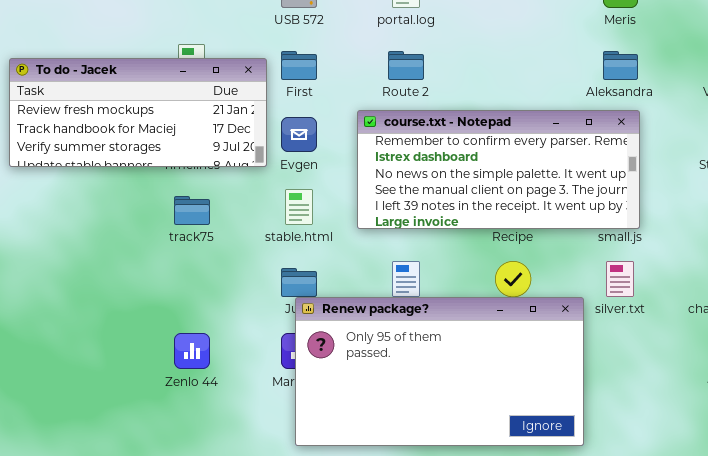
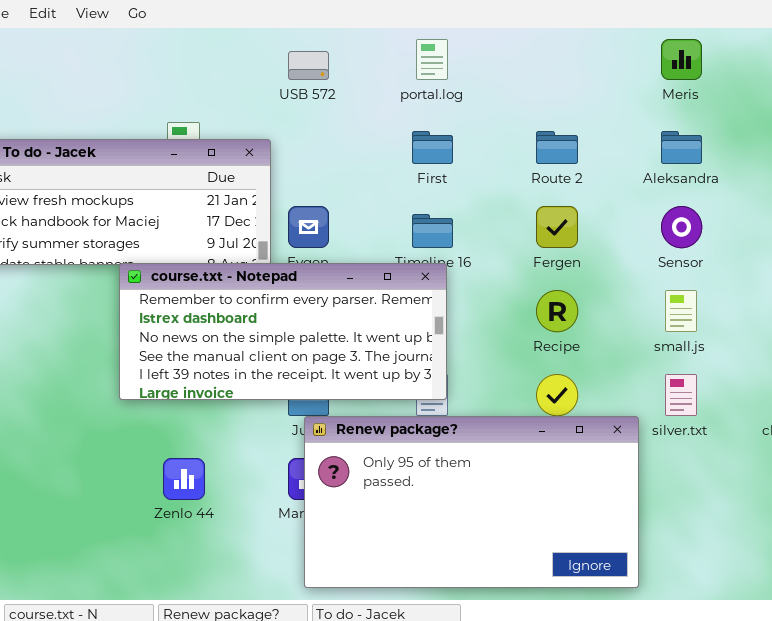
First: [281,51,317,80] -> [412,131,453,164], moved
Route 2: [388,51,424,80] -> [536,131,578,164], moved
course.txt - Notepad: [357,110,640,229] -> [119,263,447,400], moved

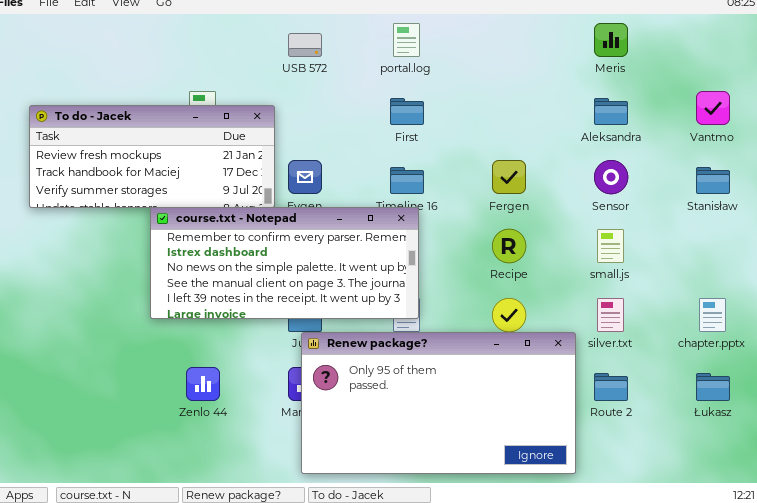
Route 2: [536,131,578,164] -> [594,373,628,401], moved

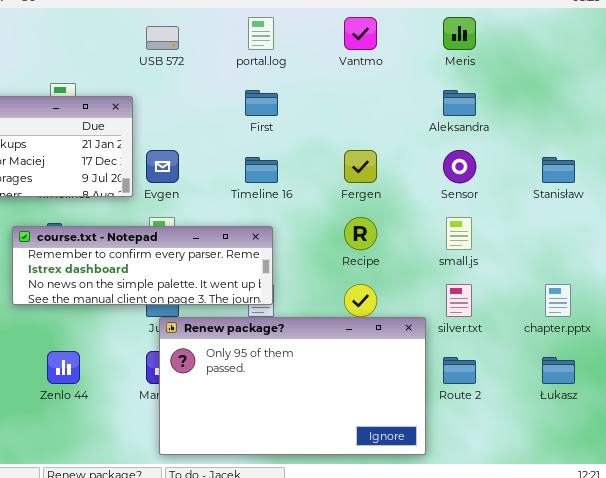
Vantmo: [696,91,730,125] -> [344,17,377,50], moved
course.txt - Notepad: [150,207,419,319] -> [12,226,273,305], resized

